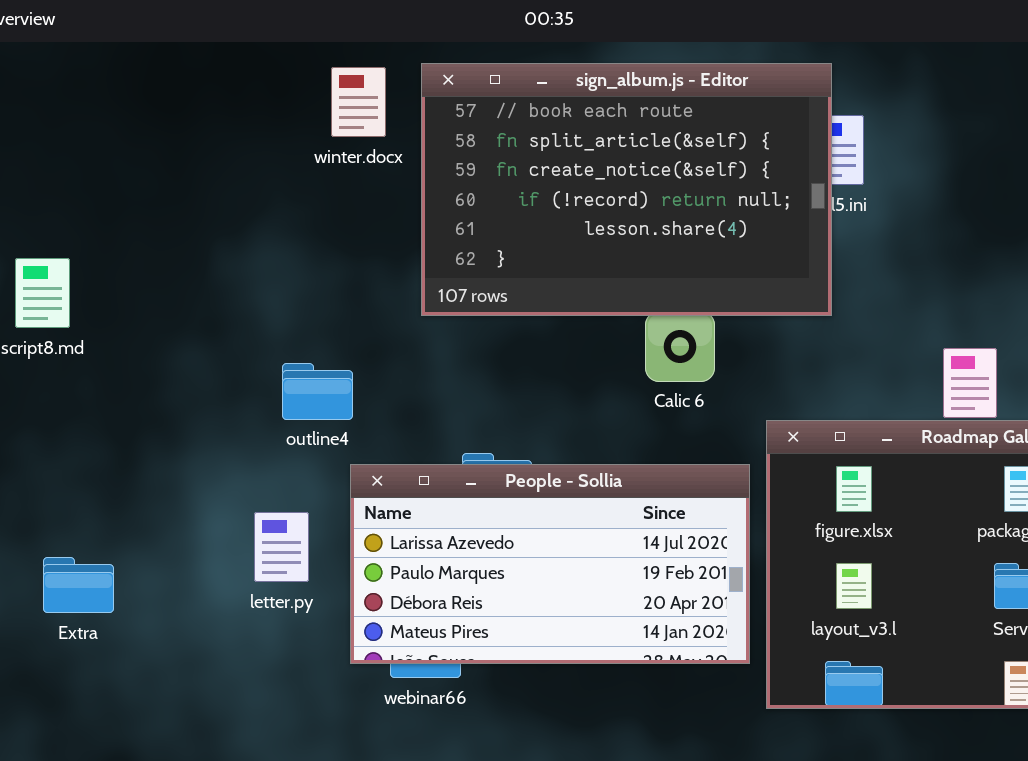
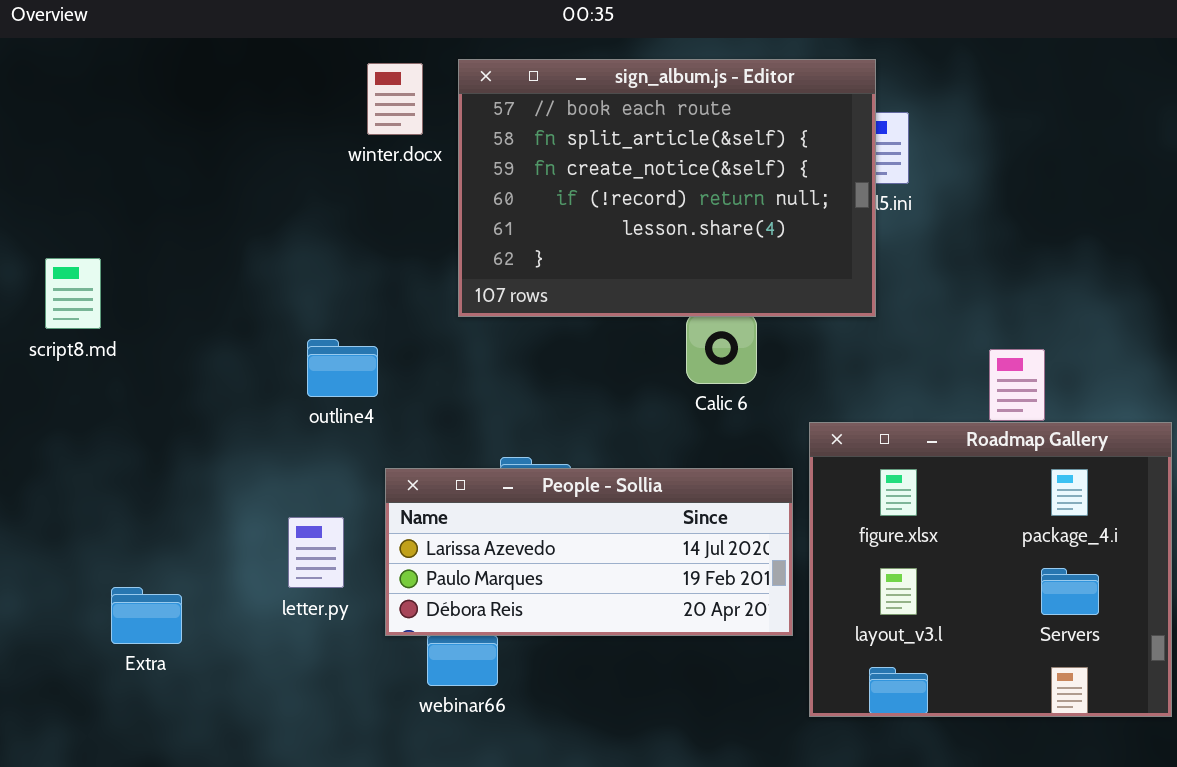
outline4: [282,363,353,420] -> [307,339,378,397], moved
People - Sollia: [350,464,750,664] -> [385,468,793,636], resized
Extra: [43,557,114,613] -> [111,587,182,644], moved

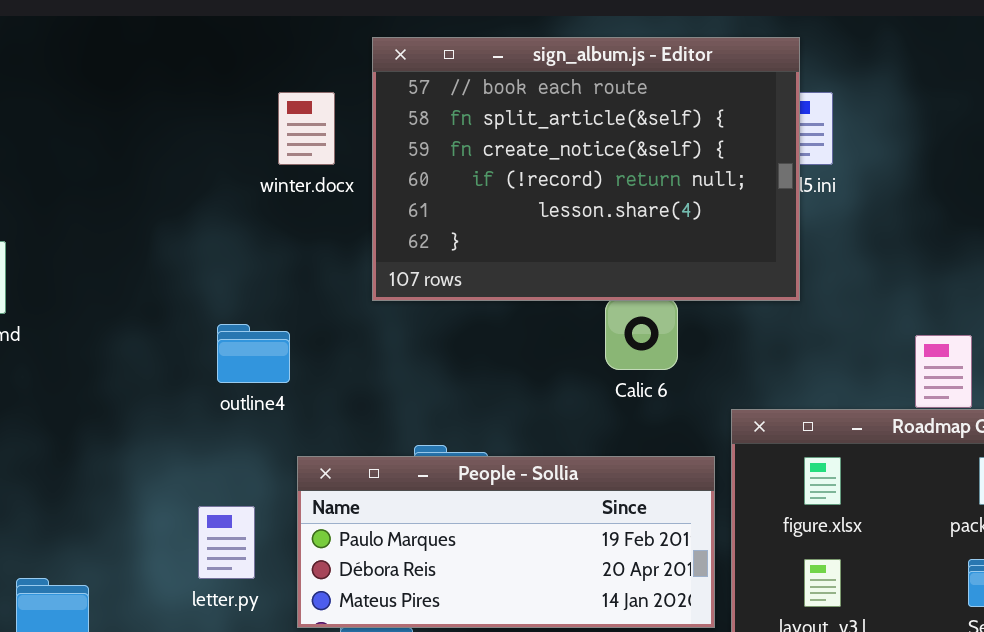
winter.docx: [367,63,423,135] -> [278,92,335,165], moved
People - Sollia: [385,468,793,636] -> [297,456,715,628], scrolled down 1 row

